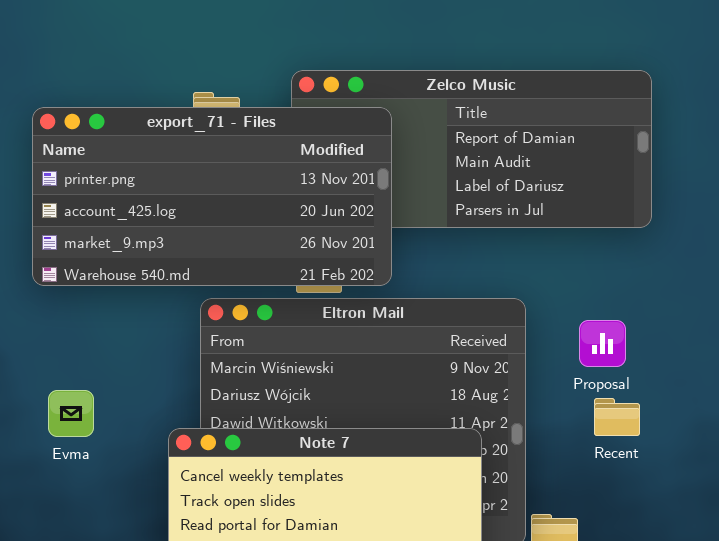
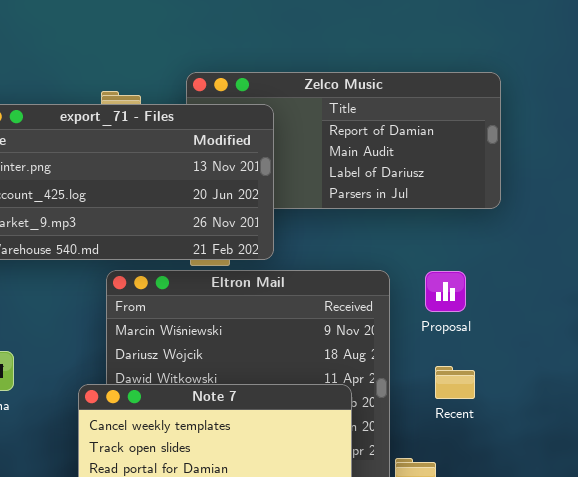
Proposal: [579,320,626,367] -> [425,271,466,312], moved
Recent: [594,398,640,436] -> [435,366,475,399], moved

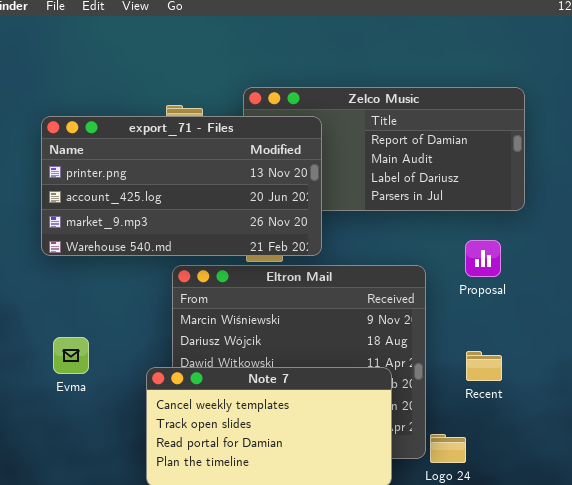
Proposal: [425,271,466,312] -> [465,240,501,277], moved

